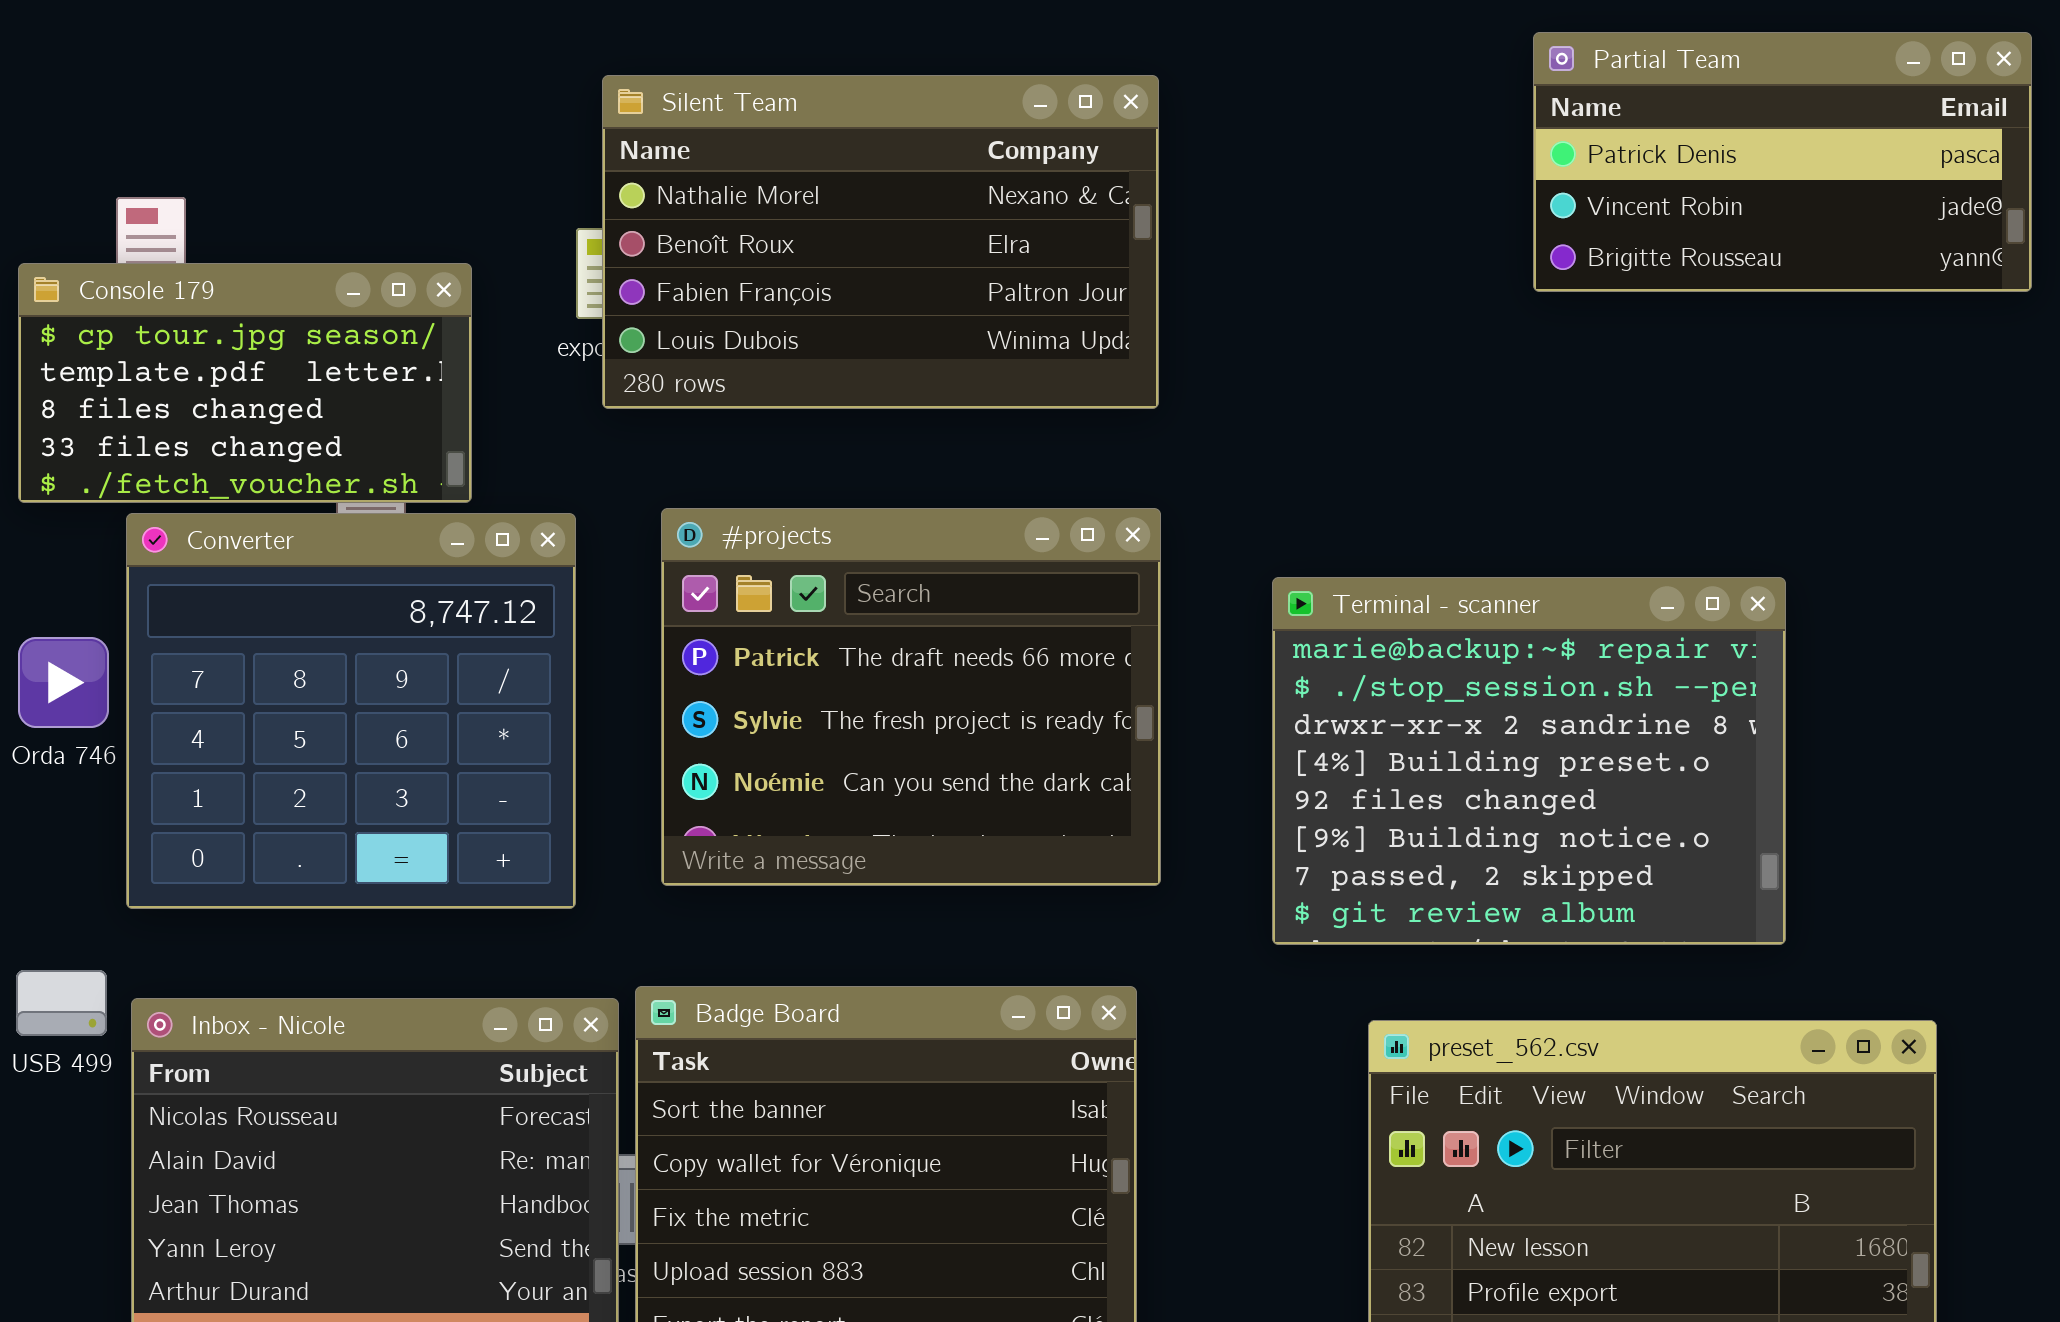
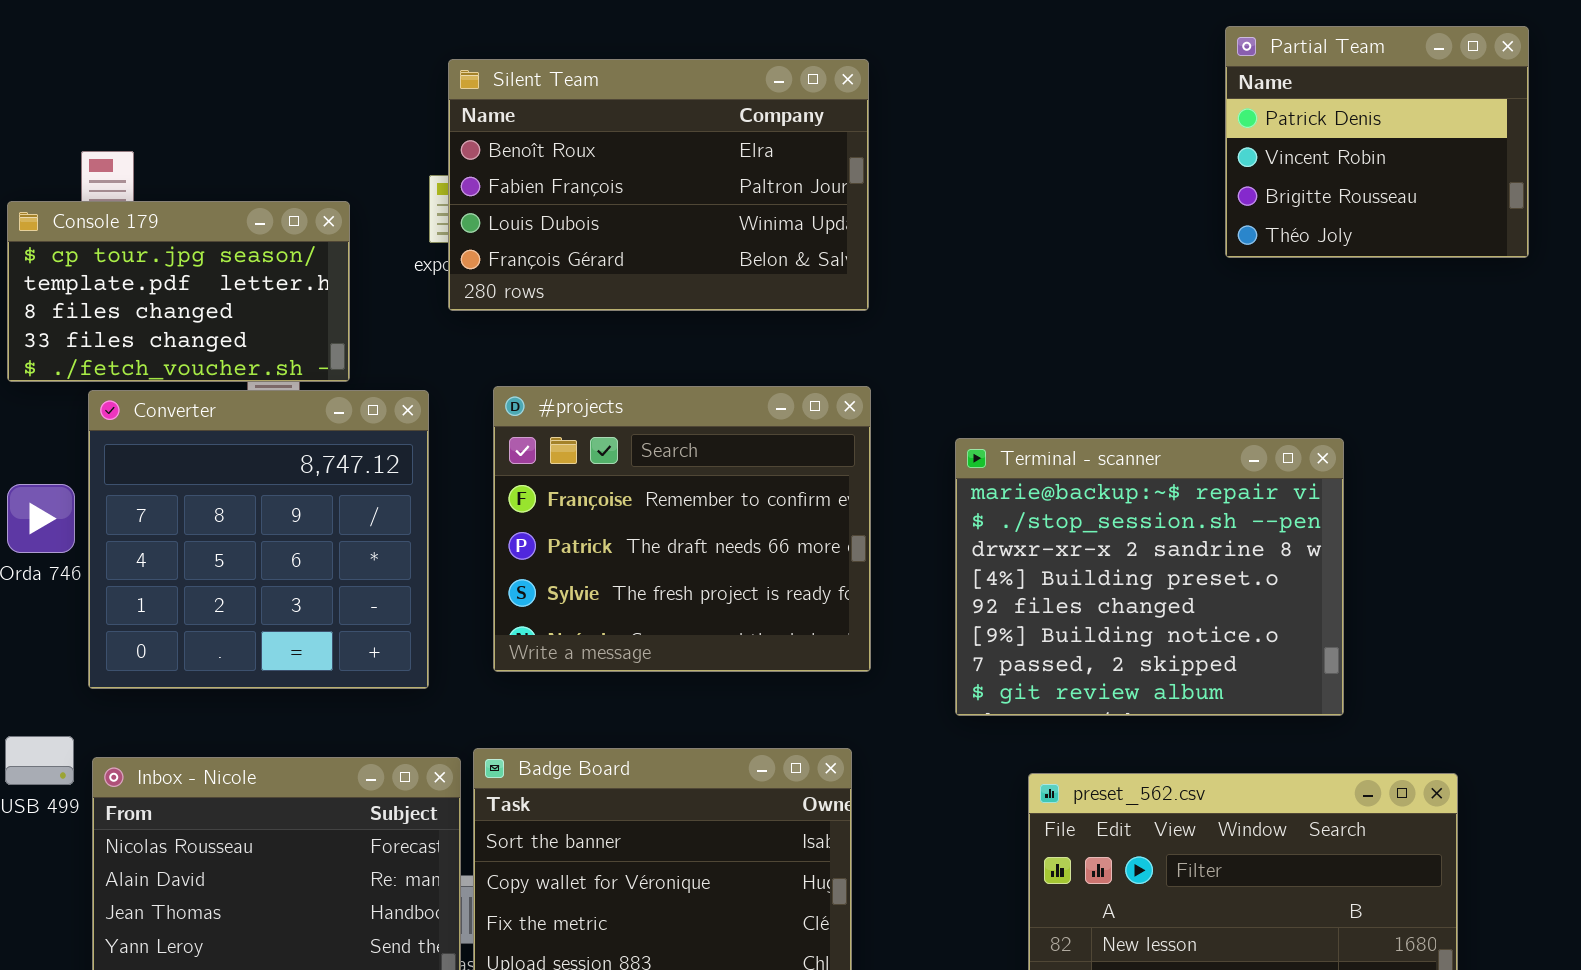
Partial Team: [1533,32,2032,292] -> [1225,26,1529,258], resized
Silent Team: [602,75,1159,409] -> [448,59,869,311], scrolled down 1 row
#projects: [661,508,1161,886] -> [493,386,871,672], scrolled up 1 row

